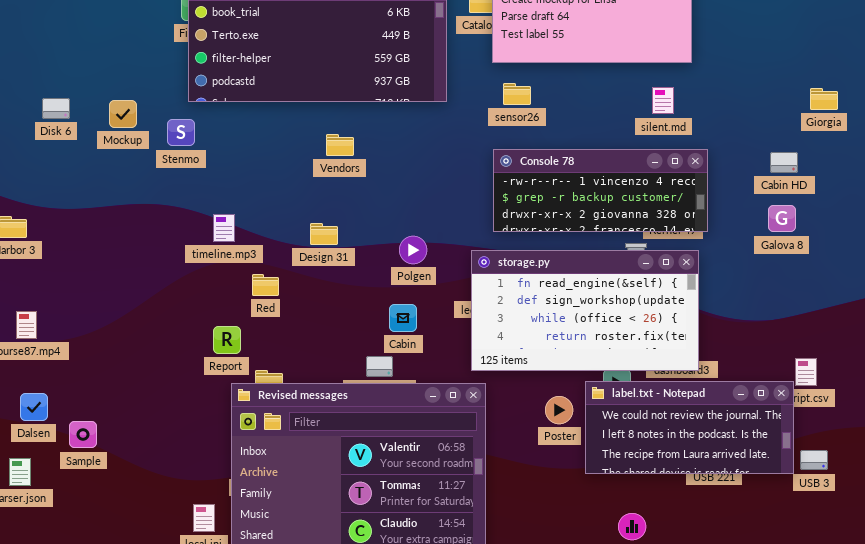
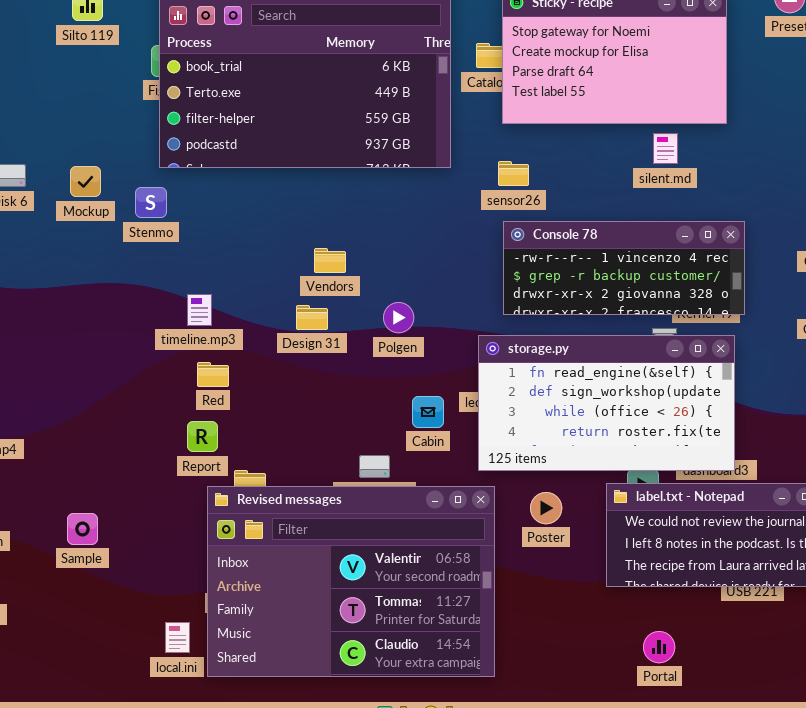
sensor26: [503,83,531,105] -> [498,161,529,186], moved
silent.md: [652,87,674,114] -> [653,133,678,164], moved
Vendors: [326,134,354,156] -> [314,248,346,273], moved
Polgen: [399,236,427,264] -> [383,302,414,333], moved
Red: [252,274,279,296] -> [197,362,229,387], moved
Cabin: [389,304,417,332] -> [412,396,444,428], moved
Poster: [545,396,573,424] -> [530,492,562,524], moved
Sample: [69,421,97,448] -> [67,513,98,545], moved

